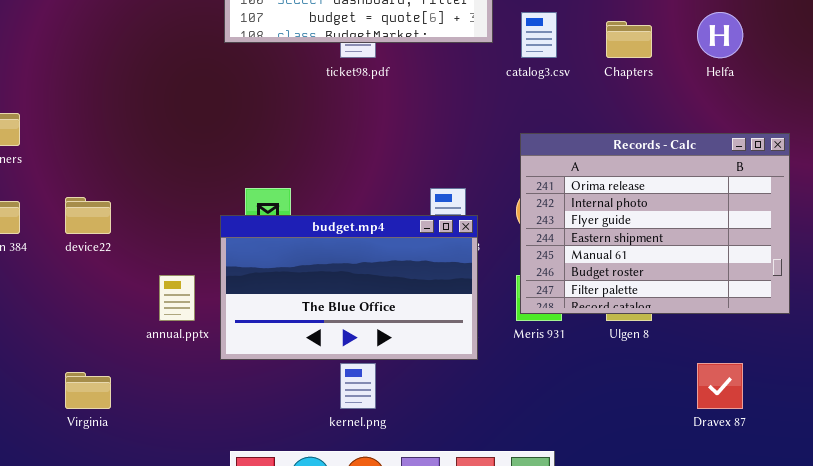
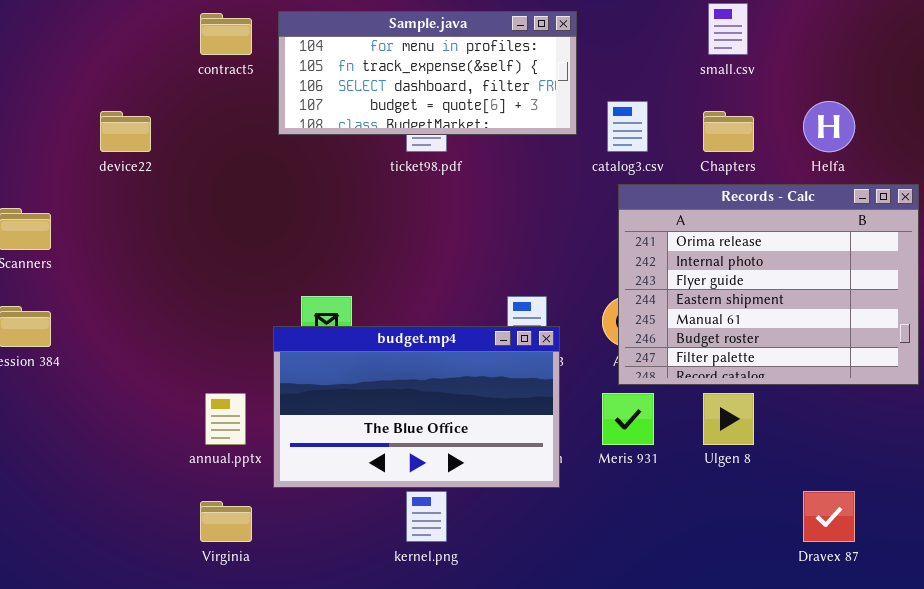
Records - Calc: [520,133,790,314] -> [618,184,919,385], moved
device22: [65,197,111,234] -> [100,111,151,152], moved
Virginia: [65,372,111,409] -> [200,501,252,542], moved

